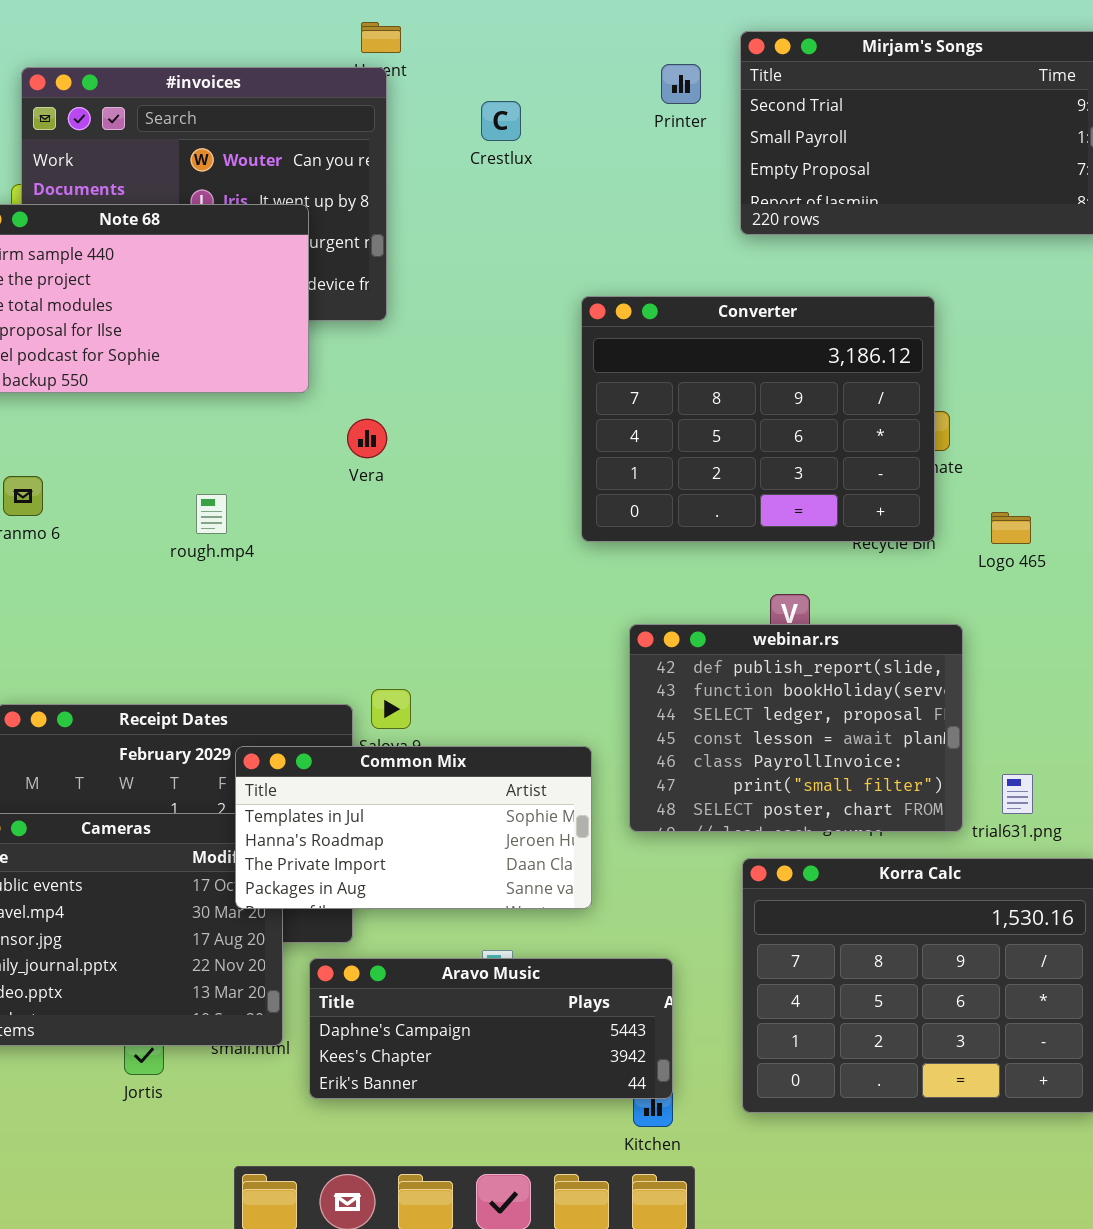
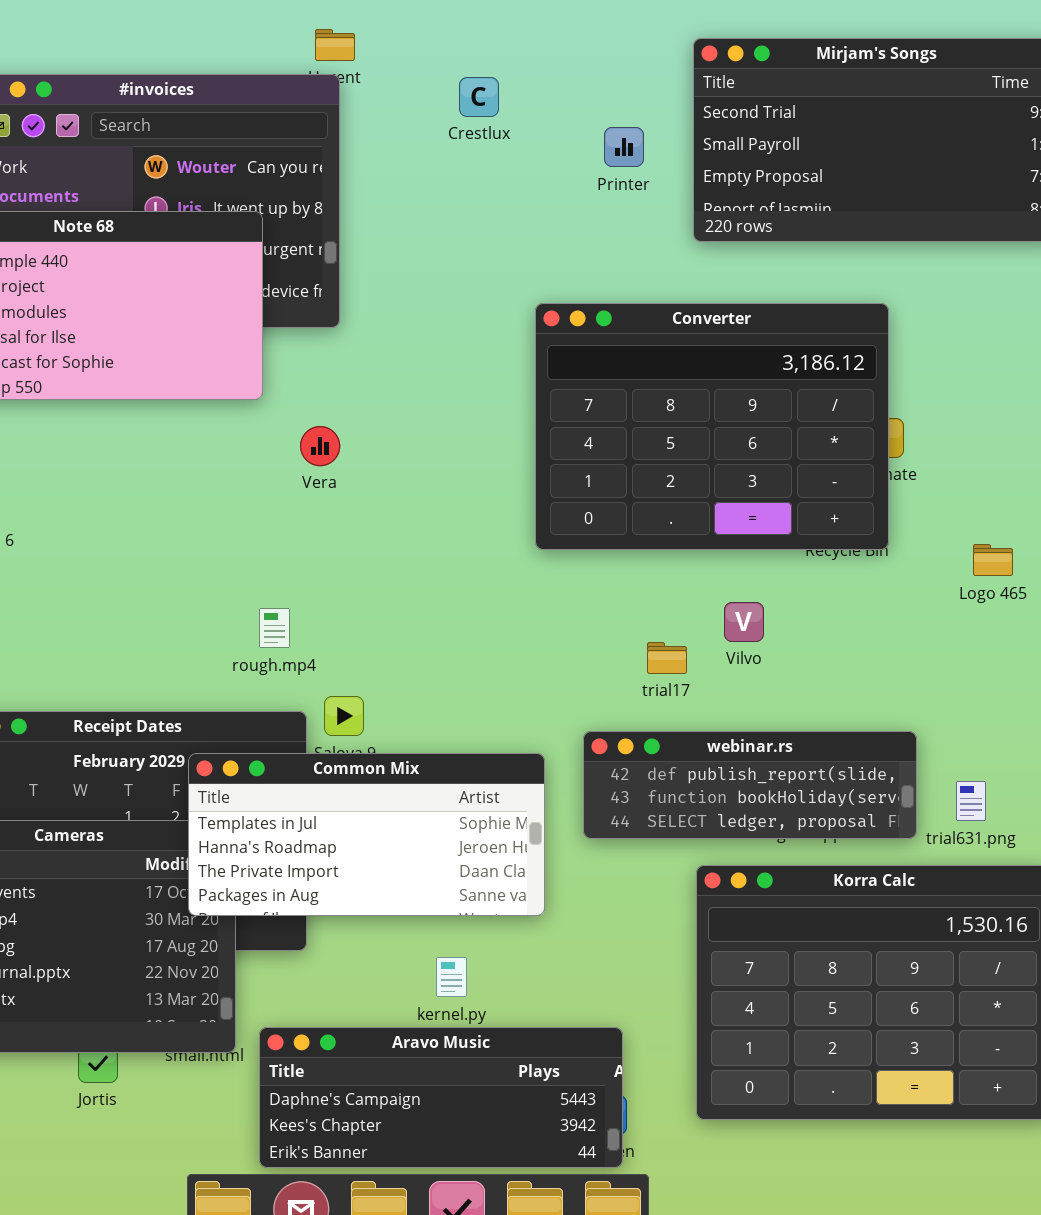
Printer: [661,64,701,104] -> [604,127,644,167], moved
Crestlux: [481,101,521,141] -> [459,77,499,117], moved
rough.mp4: [196,494,227,534] -> [259,608,290,648], moved
Logo 465: [991,512,1031,544] -> [973,544,1013,576], moved
webinar.rs: [629,624,963,832] -> [583,731,917,839], resized
Aravo Music: [309,958,673,1099] -> [259,1027,623,1168], moved

